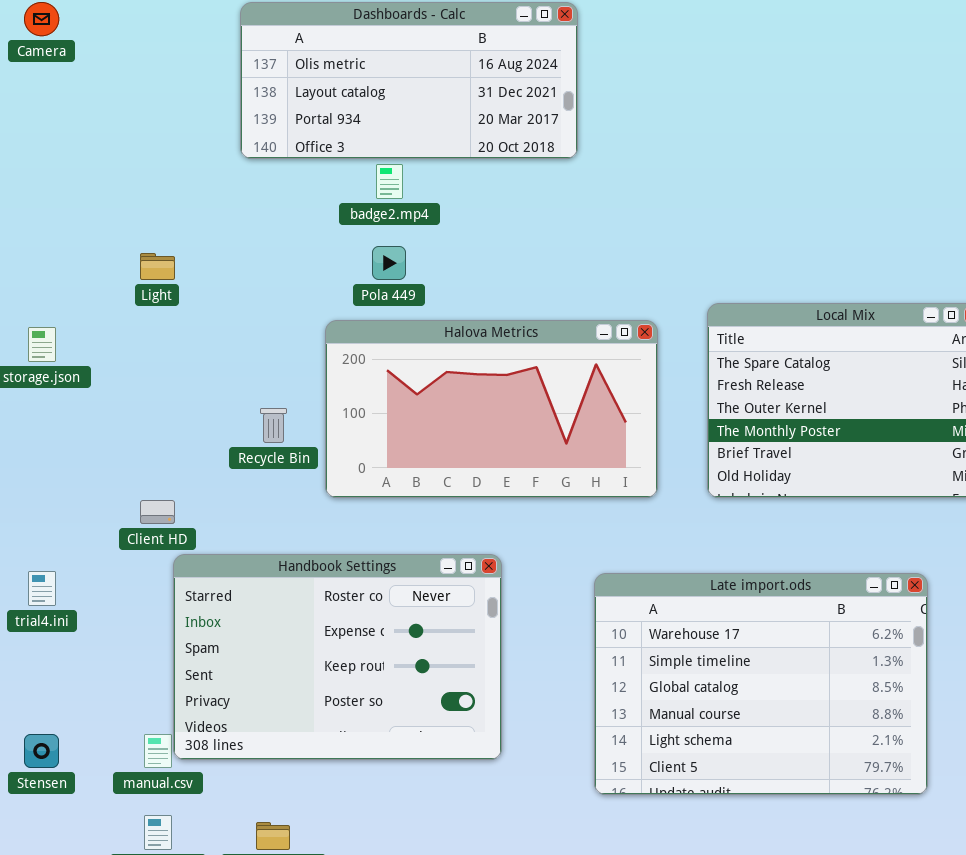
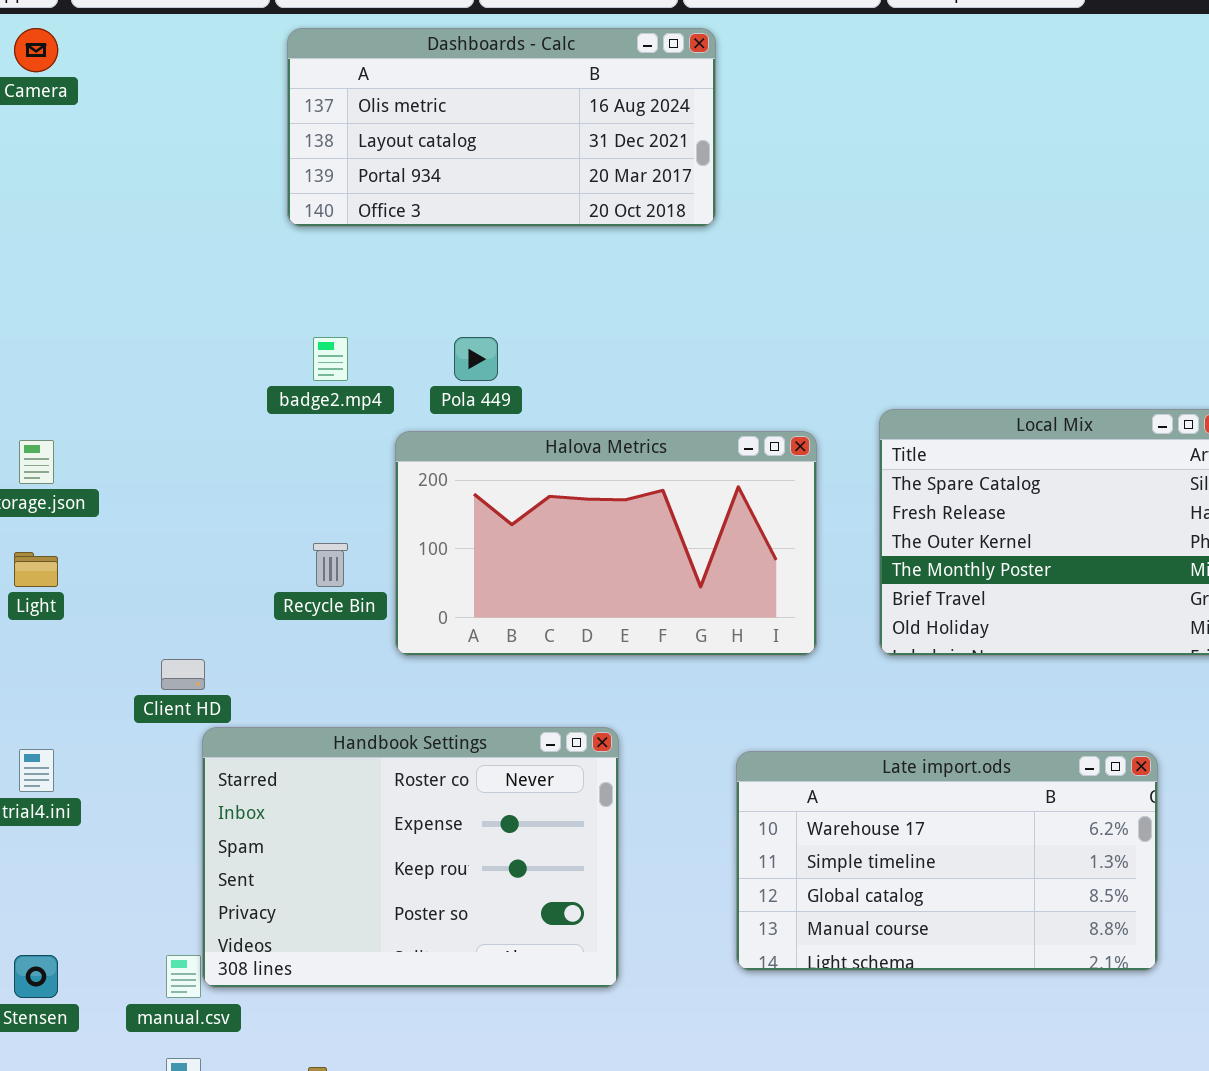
badge2.mp4: [376,164,403,199] -> [313,337,348,381], moved
Light: [140,253,175,280] -> [14,552,58,587], moved
Late import.ods: [594,573,928,795] -> [736,751,1158,971], resized

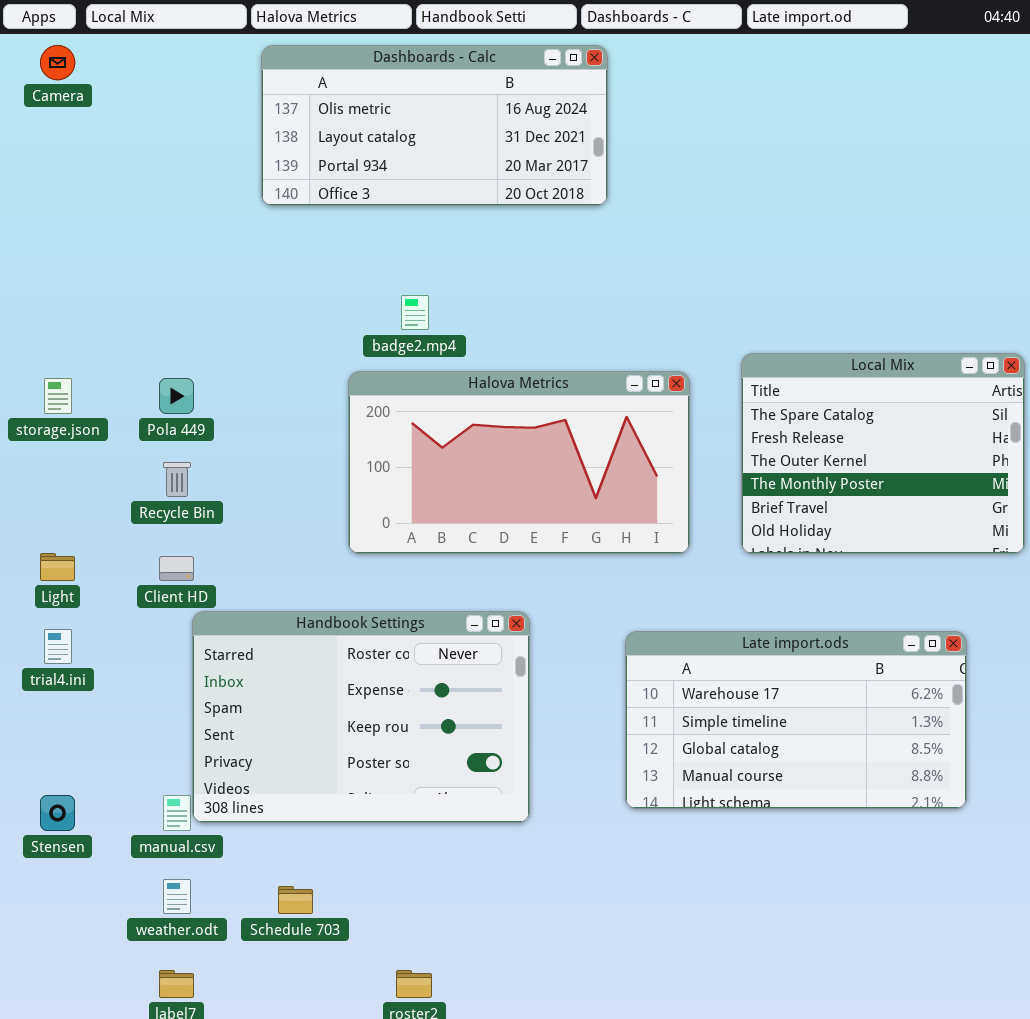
badge2.mp4: [313,337,348,381] -> [401,295,429,330], moved
Pola 449: [454,337,498,381] -> [159,378,194,414], moved
Recycle Bin: [313,543,348,587] -> [163,462,191,497], moved
Light: [14,552,58,587] -> [40,553,75,581], moved

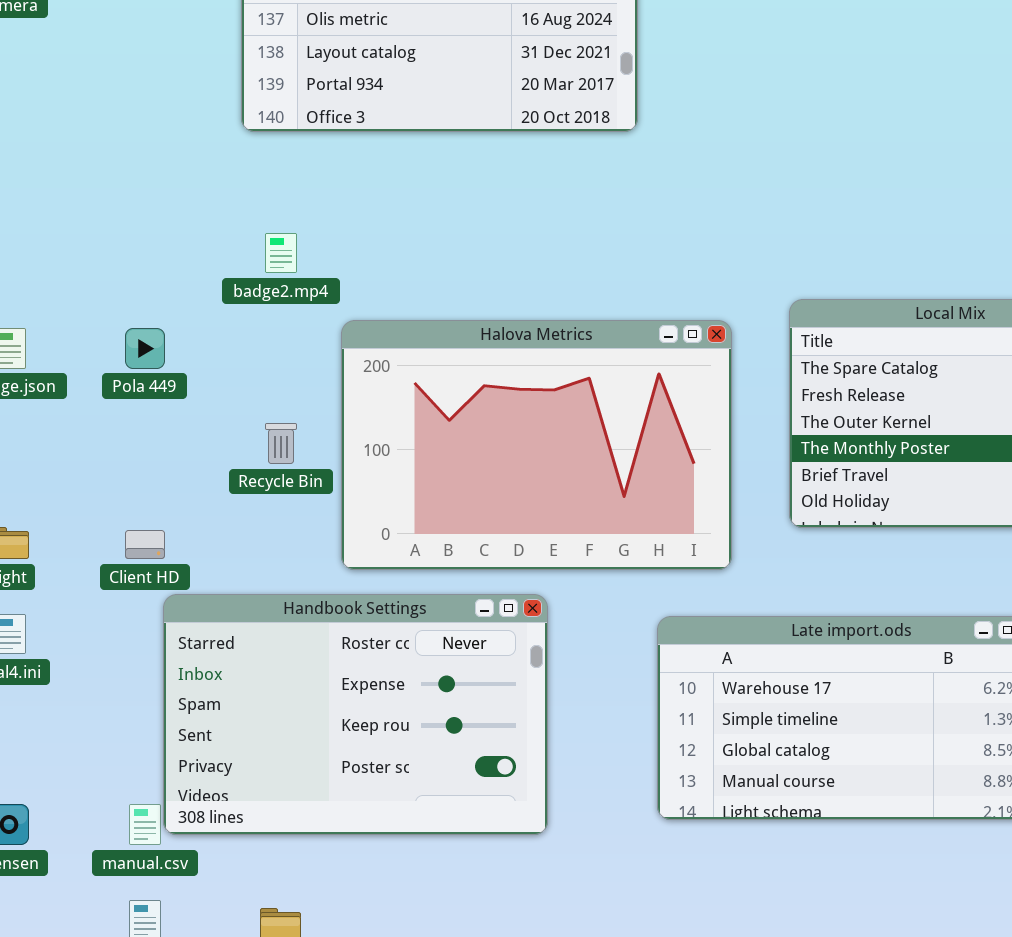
badge2.mp4: [401,295,429,330] -> [265,233,297,273], moved
Halova Metrics: [348,371,690,554] -> [341,320,732,570], resized
Recycle Bin: [163,462,191,497] -> [265,423,297,464], moved

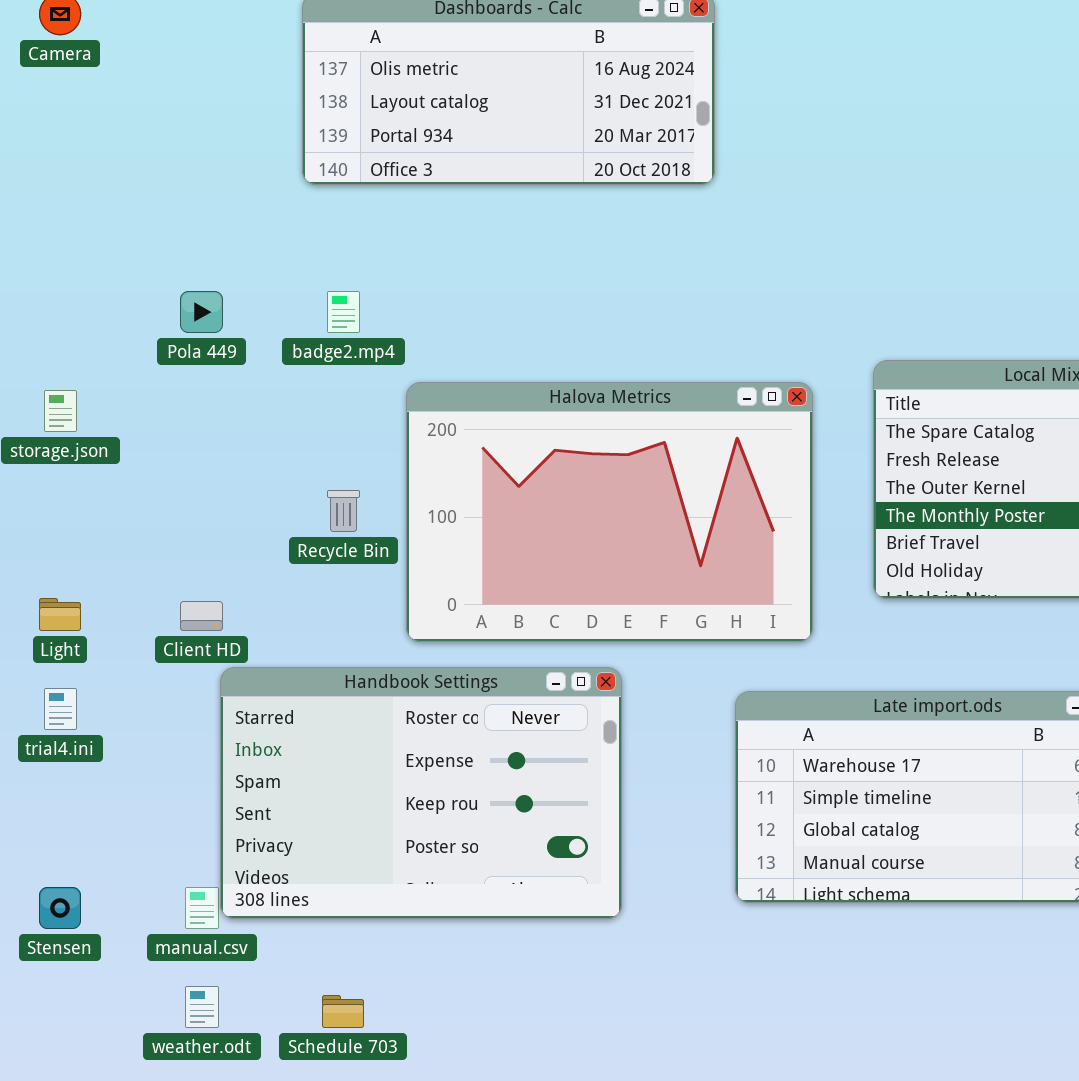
Pola 449: [125,328,165,369] -> [180,291,223,333], moved

